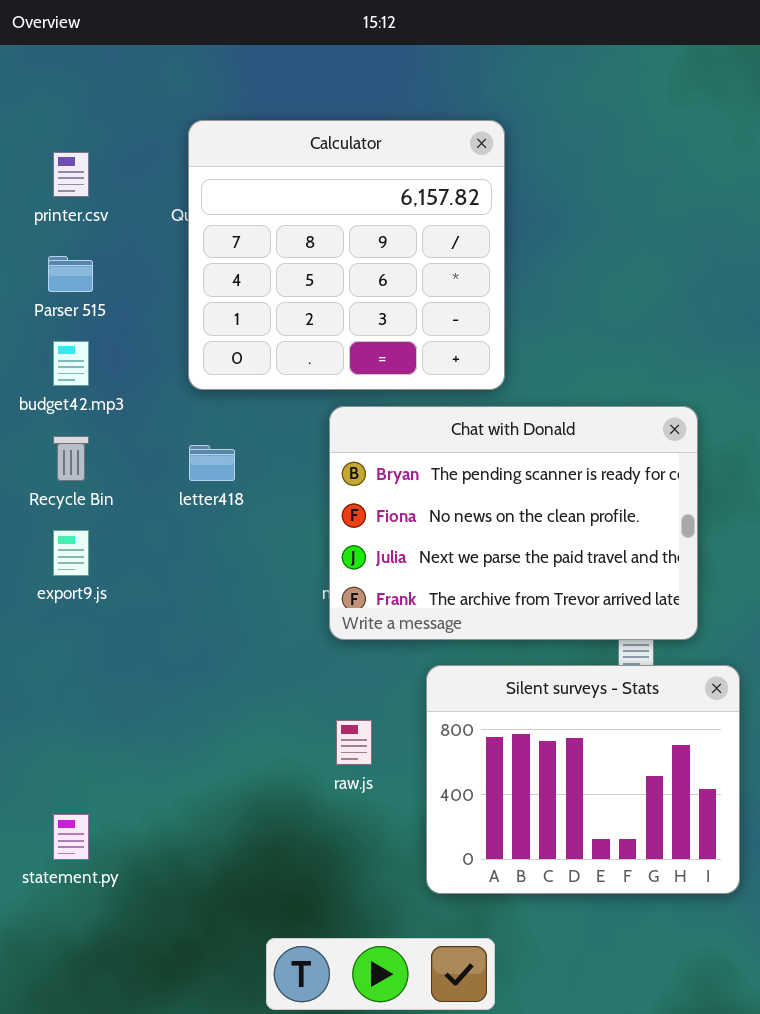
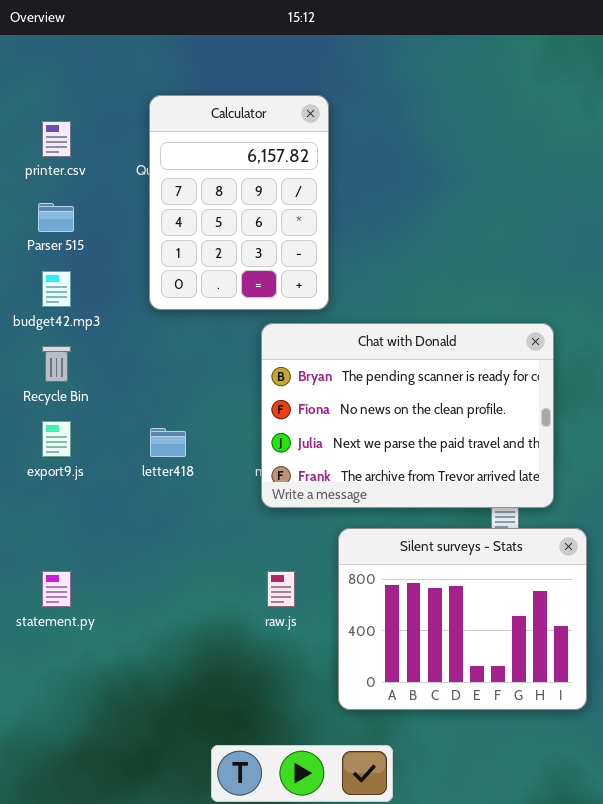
Calculator: [188,120,505,390] -> [149,95,329,310], resized
letter418: [189,445,235,481] -> [150,428,186,457], moved
statement.py: [53,814,89,860] -> [42,571,71,607], moved

